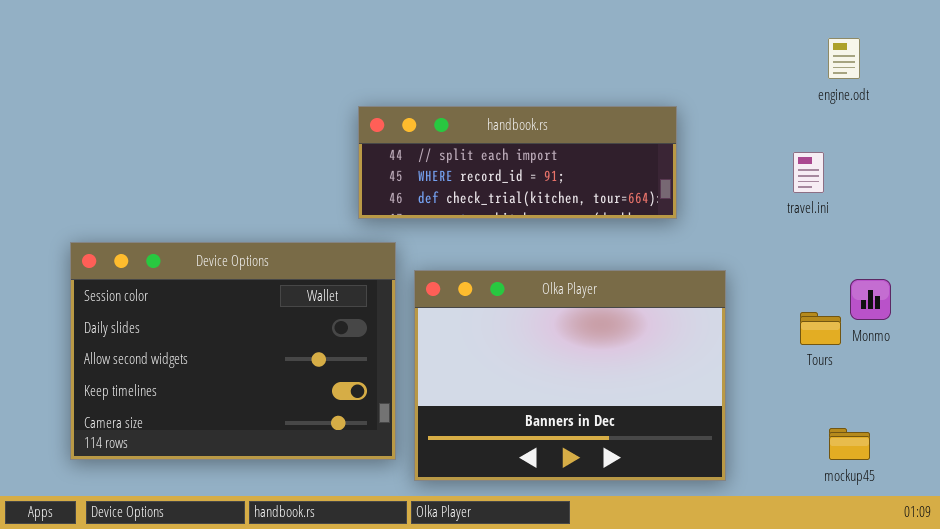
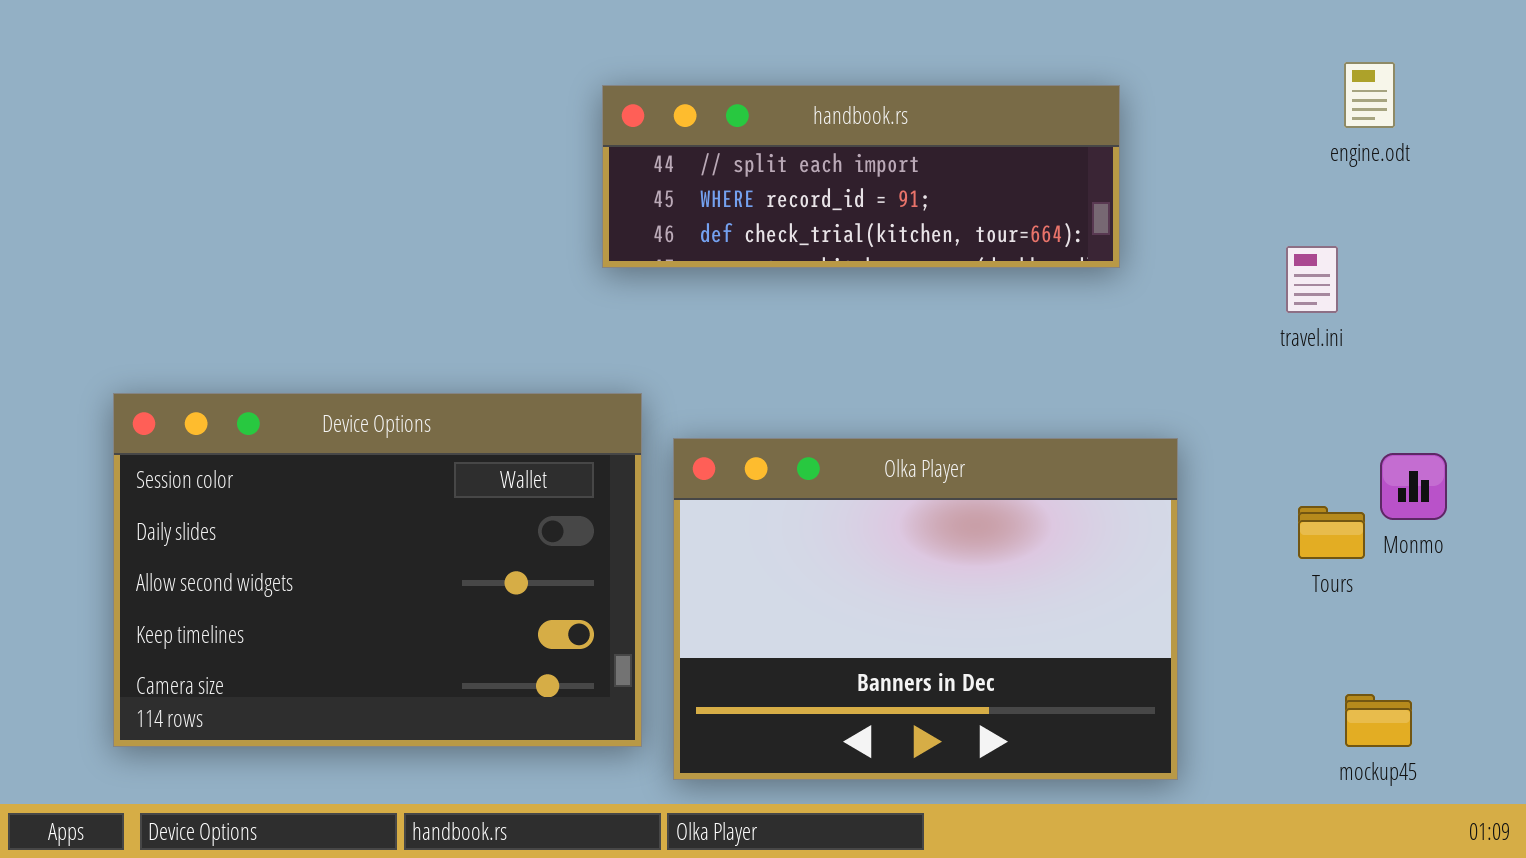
handbook.rs: [358,106,677,219] -> [602,85,1120,268], moved

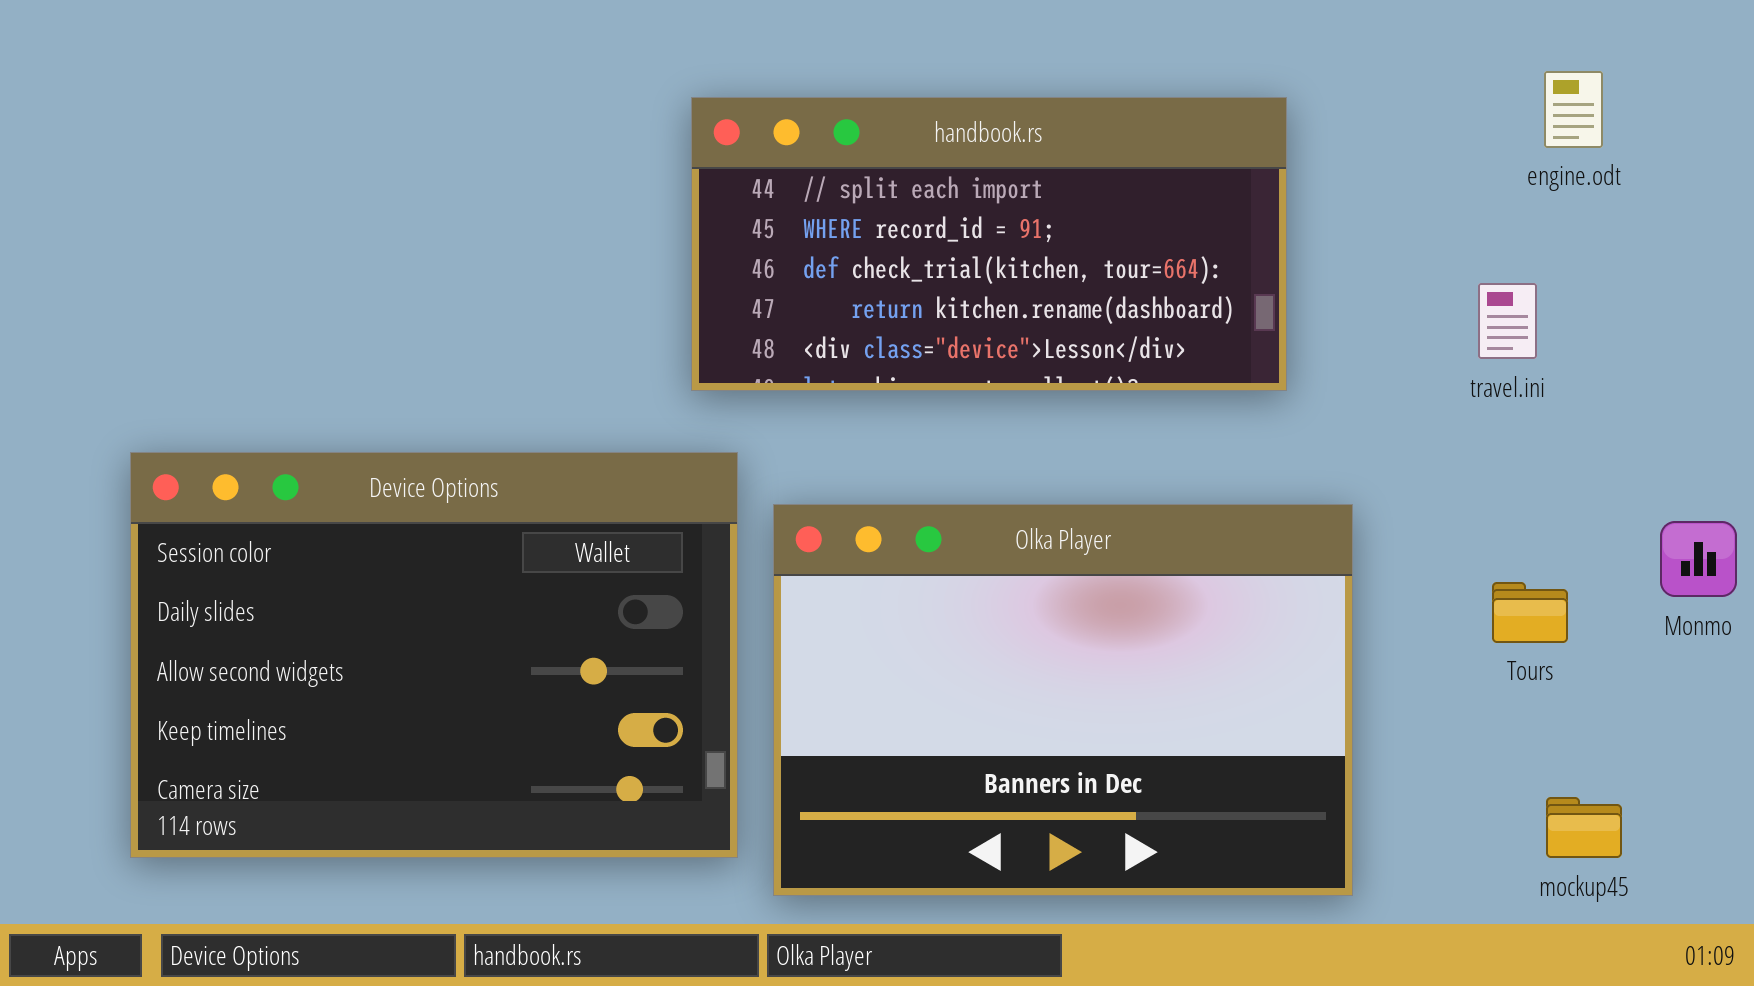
handbook.rs: [602,85,1120,268] -> [691,97,1287,391], resized
Monmo: [1380,453,1447,520] -> [1660,521,1737,597], moved

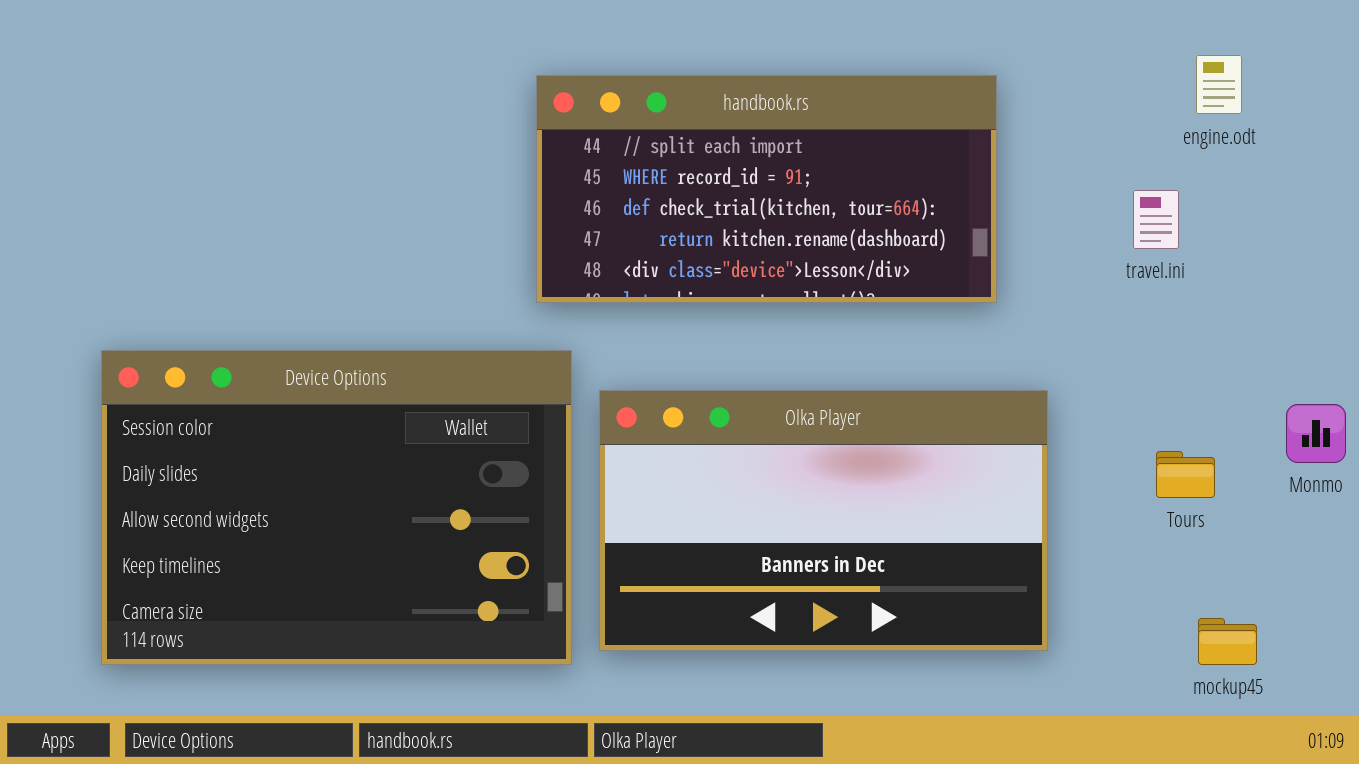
travel.ini: [1478,283,1537,359] -> [1133,190,1179,249], moved
Olka Player: [773,504,1353,896] -> [599,390,1048,651], resized

